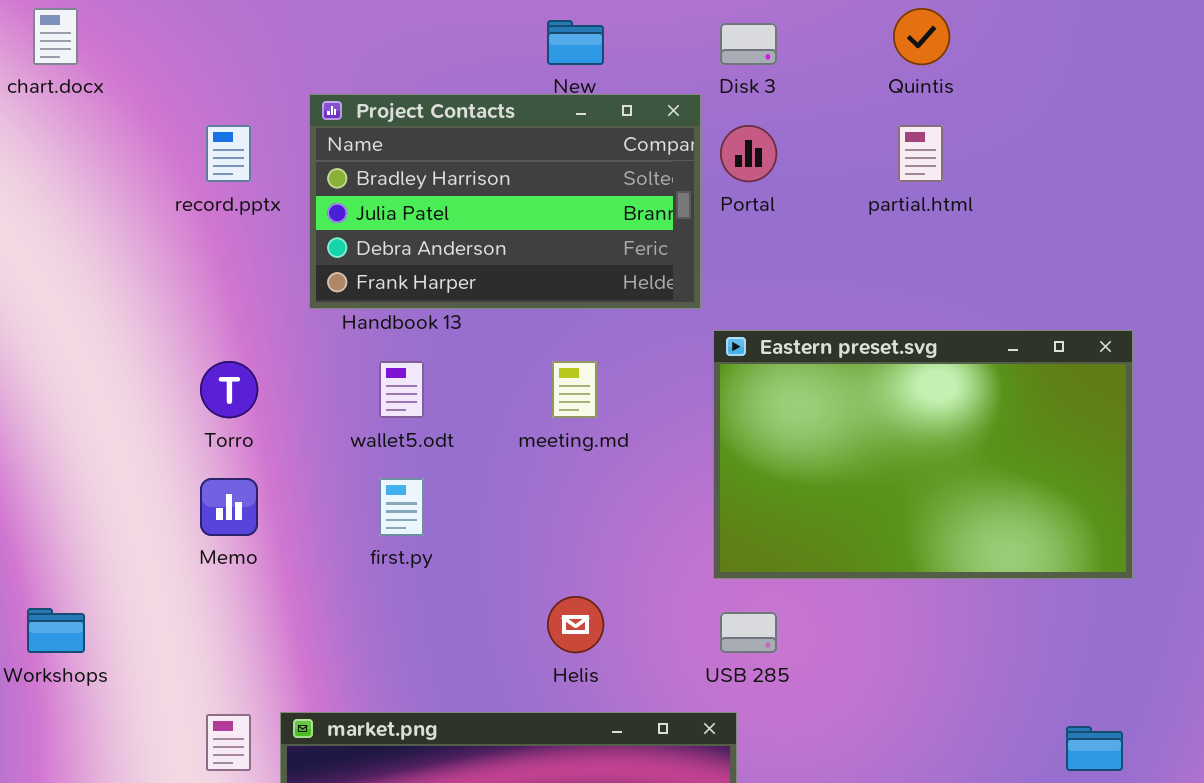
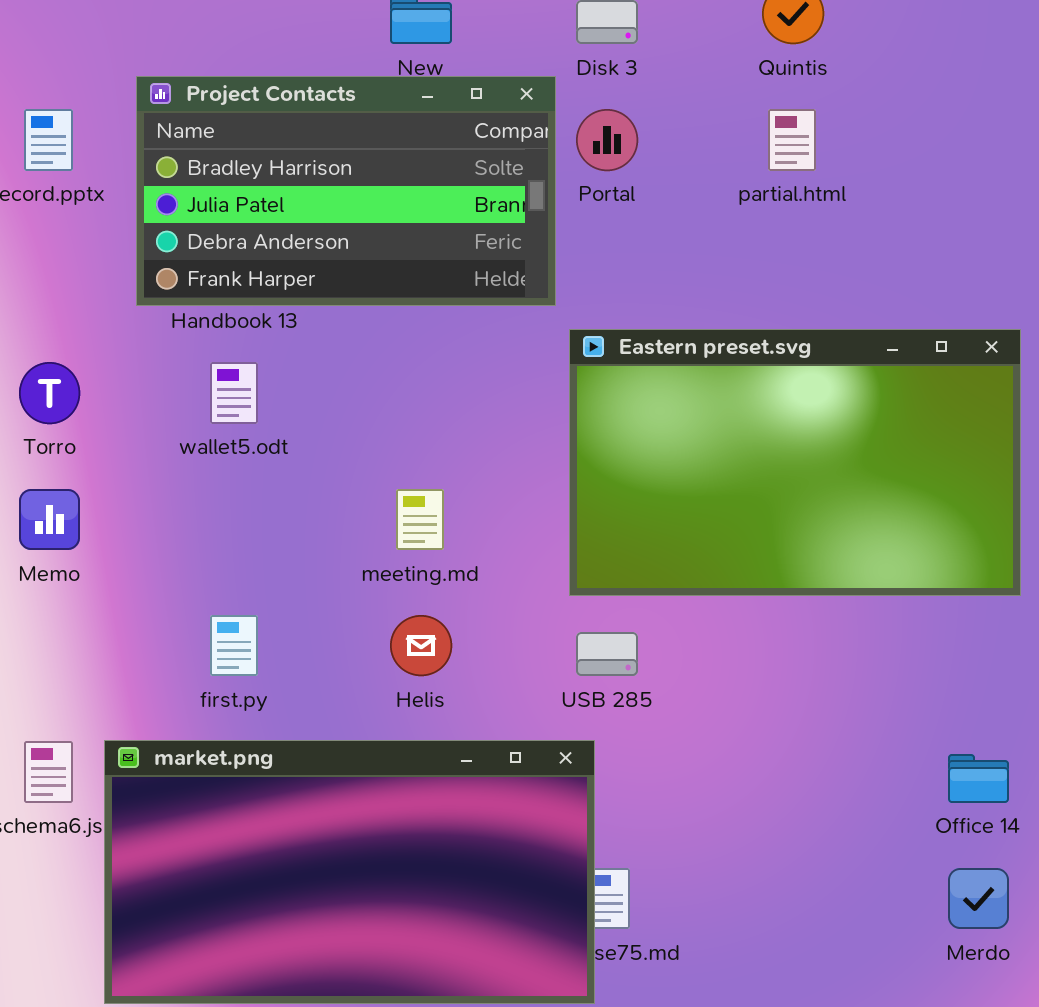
meeting.md: [552,361,597,418] -> [396,489,444,550], moved
first.py: [379,478,424,536] -> [210,615,258,676], moved

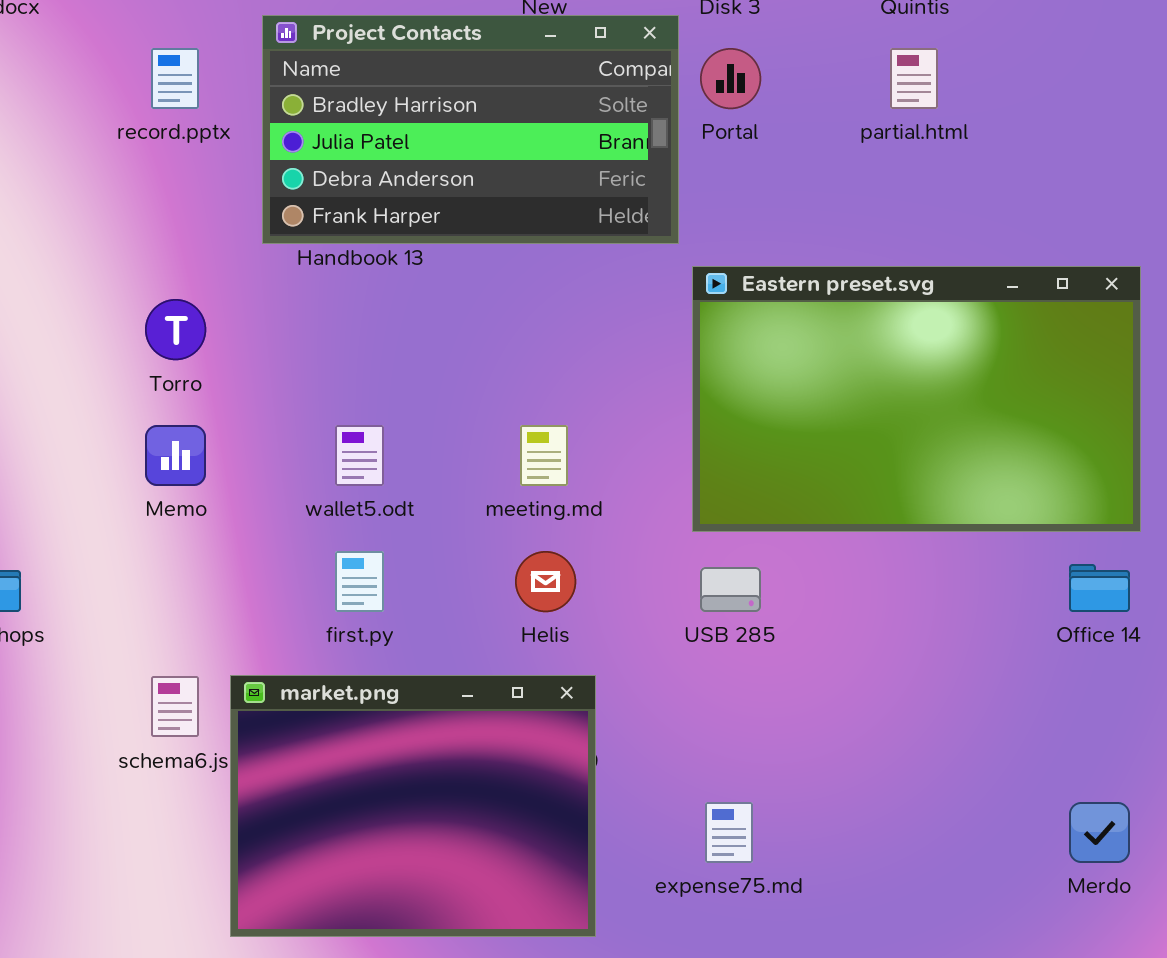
wallet5.odt: [210,362,258,424] -> [335,425,384,486], moved
market.png: [104,740,595,1004] -> [230,675,596,937], resized
Office 14: [948,754,1009,803] -> [1069,564,1130,612], moved

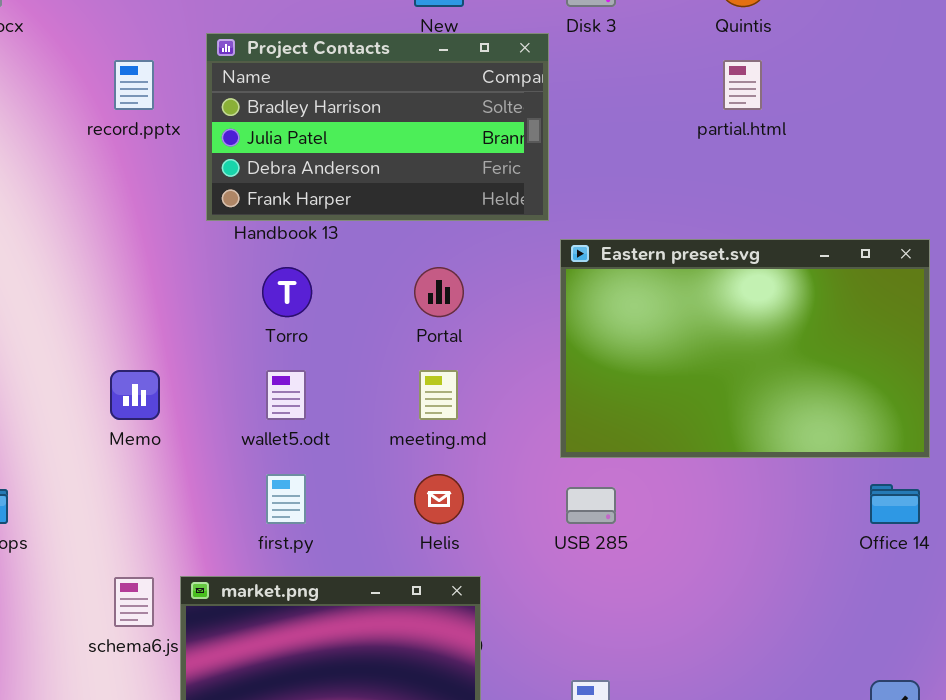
Portal: [700,48,761,109] -> [414,267,464,317], moved
Torro: [145,299,206,360] -> [262,267,312,317], moved

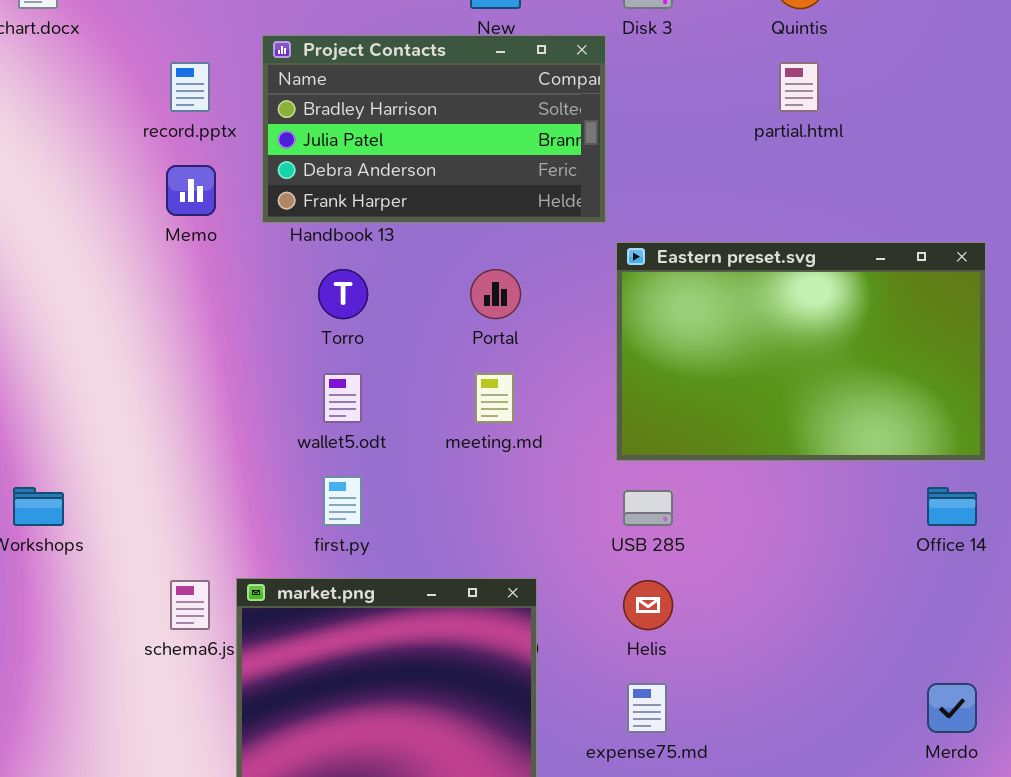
Memo: [110,370,160,420] -> [166,165,216,216], moved
Helis: [414,474,464,524] -> [623,580,673,630], moved

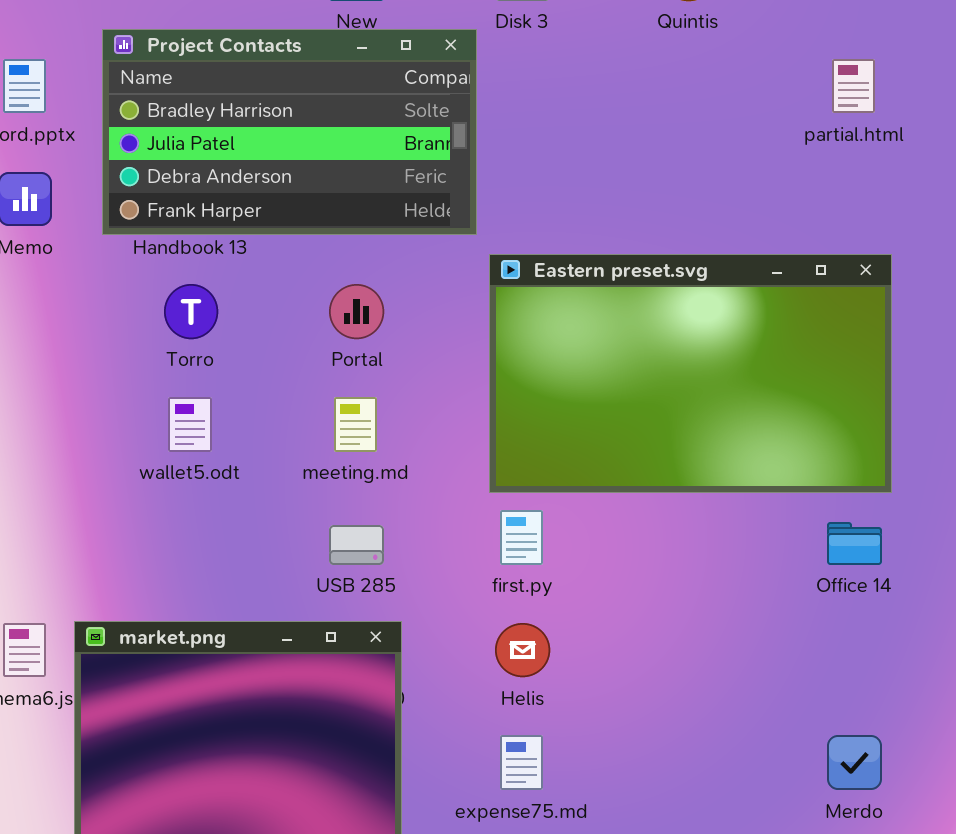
partial.html: [779,62,819,112] -> [832,59,875,113], moved
first.py: [323,476,362,526] -> [500,510,543,565], moved
USB 285: [623,490,673,526] -> [329,525,384,565], moved

